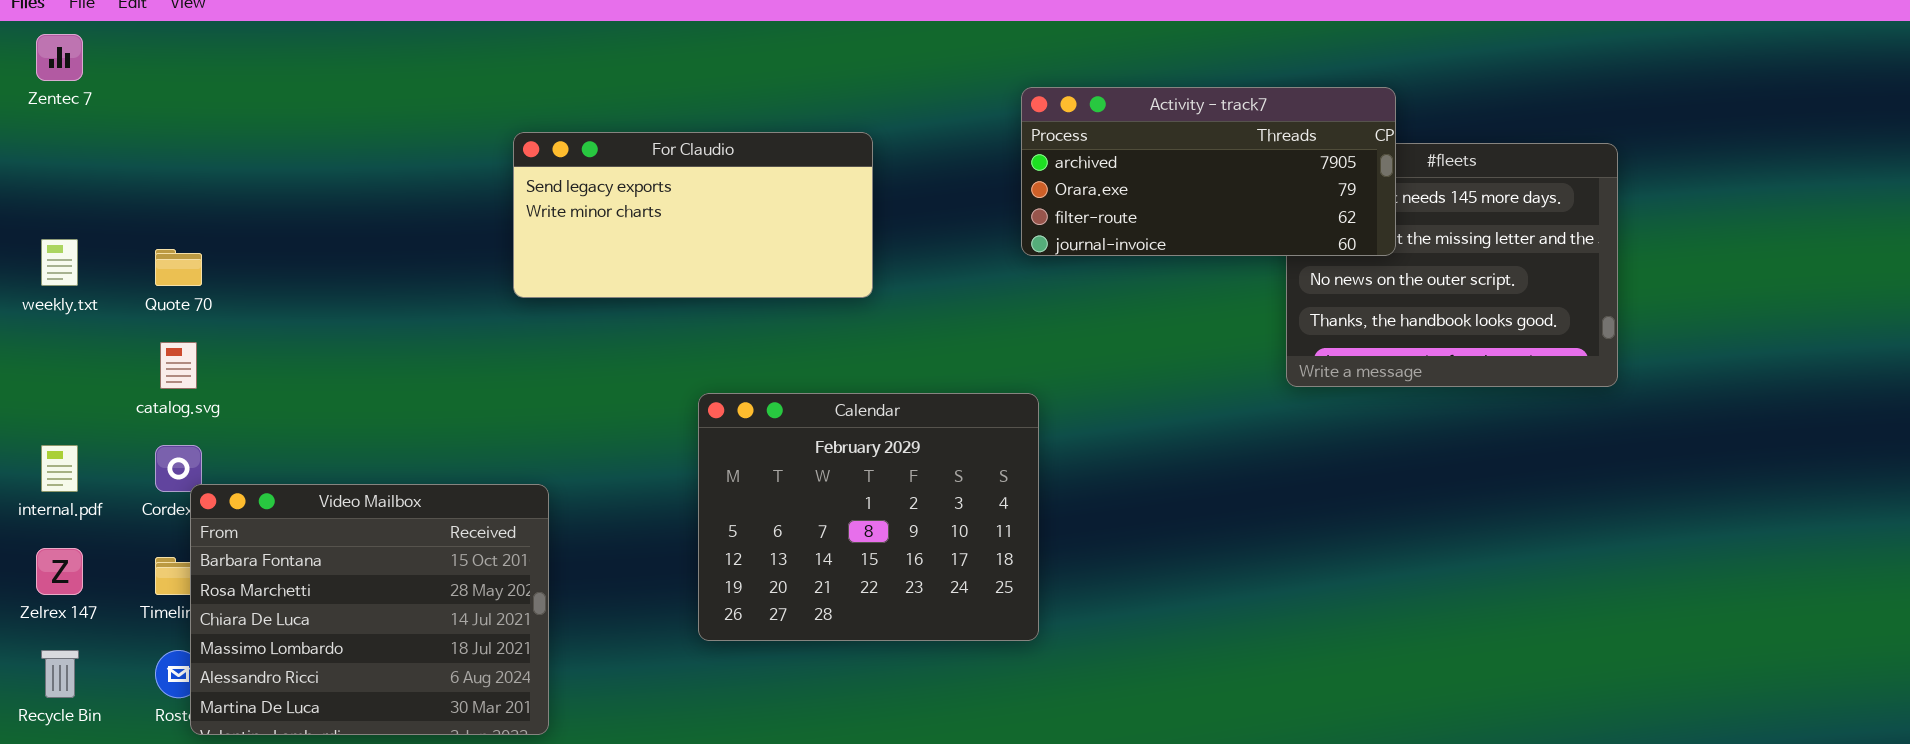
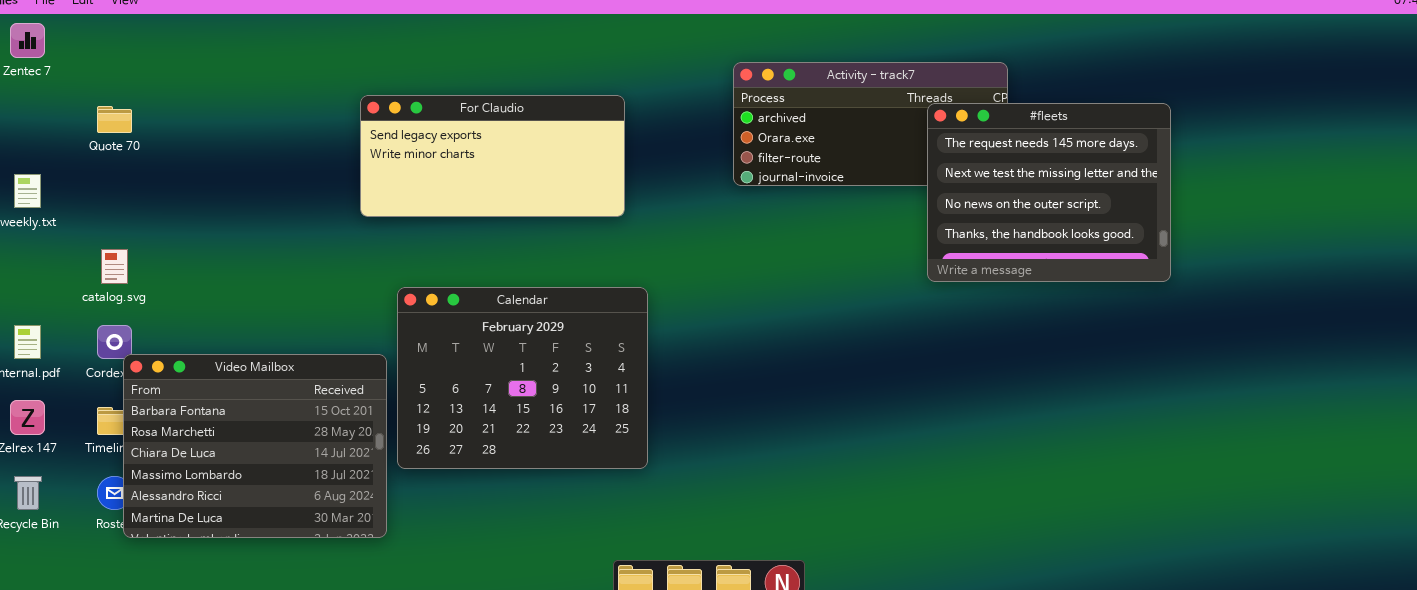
#fleets: [1286,143,1618,387] -> [927,103,1171,282], raised
Quote 70: [155,249,202,286] -> [97,106,132,133], moved
Calendar: [698,393,1039,641] -> [397,287,648,469], moved

